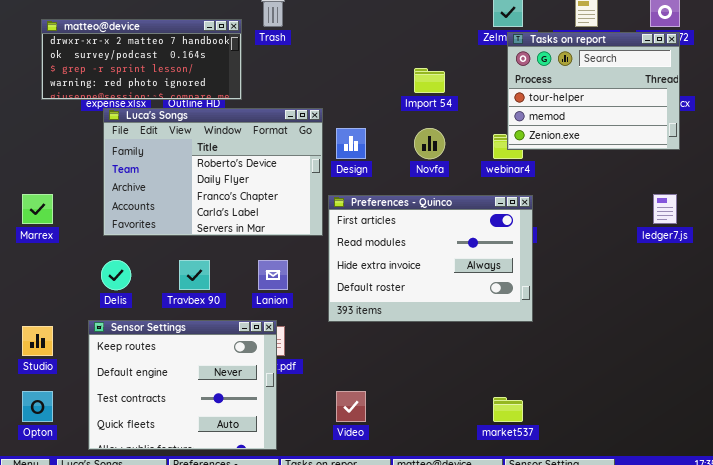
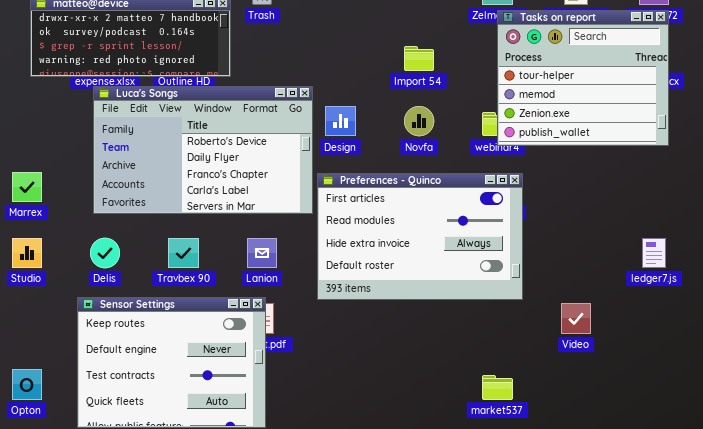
Tasks on report: [507,32,680,150] -> [497,10,669,146], resized
ledger7.js: [653,194,677,224] -> [642,238,666,268], moved
Studio: [22,326,53,356] -> [12,238,42,268], moved
Video: [336,391,366,422] -> [561,303,591,334], moved

